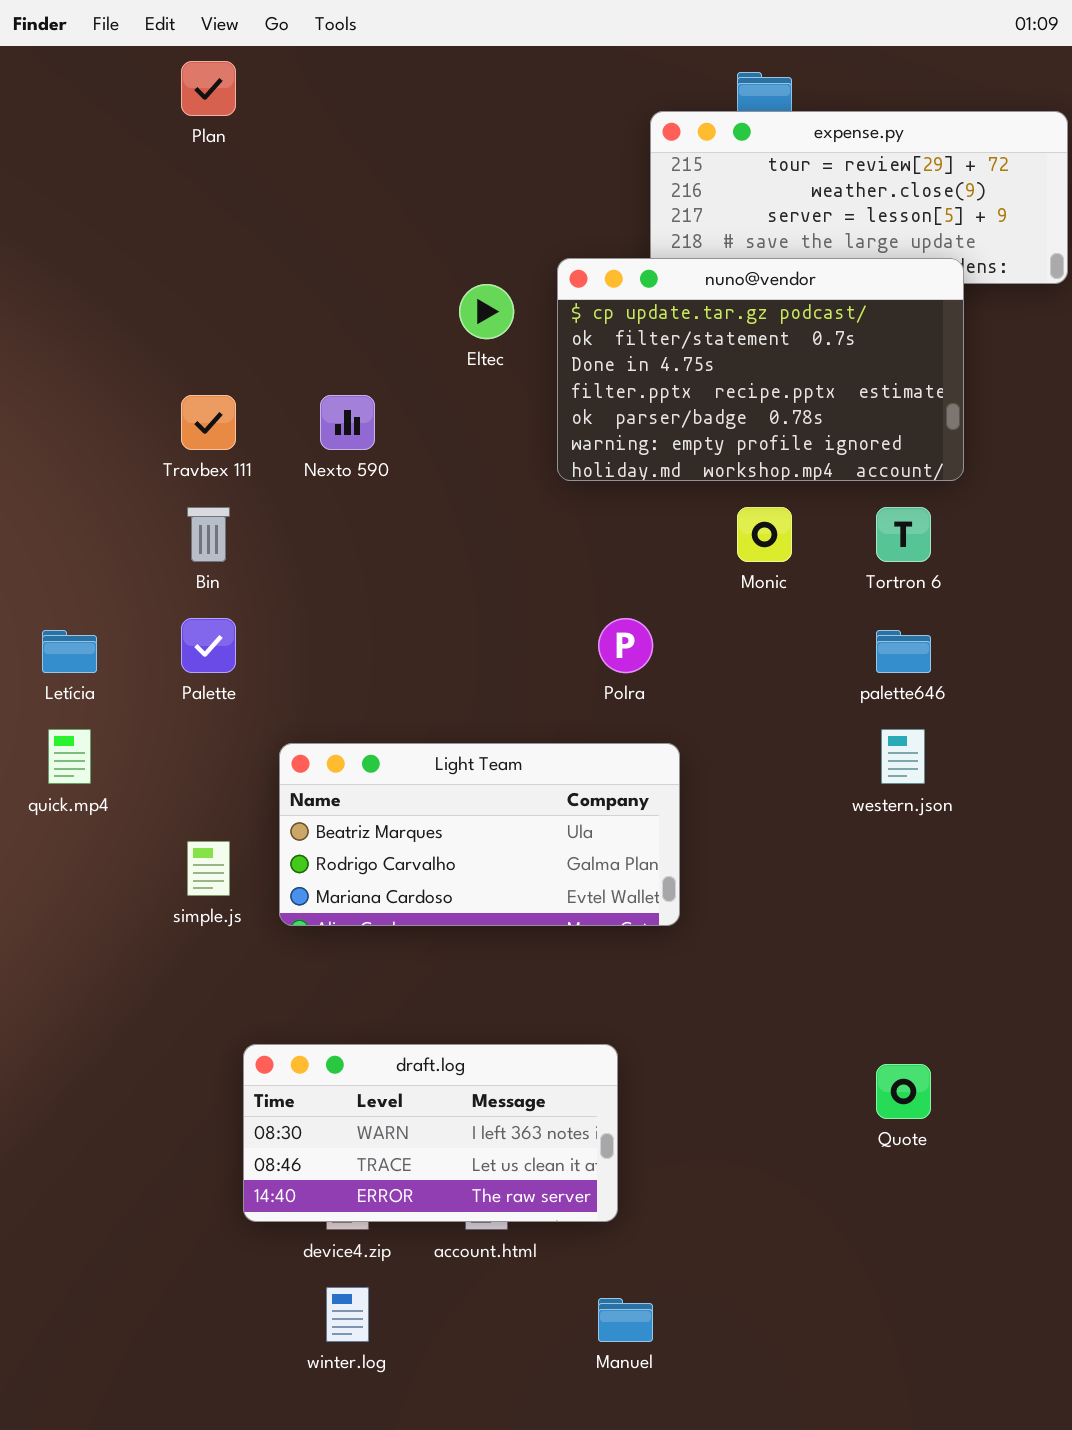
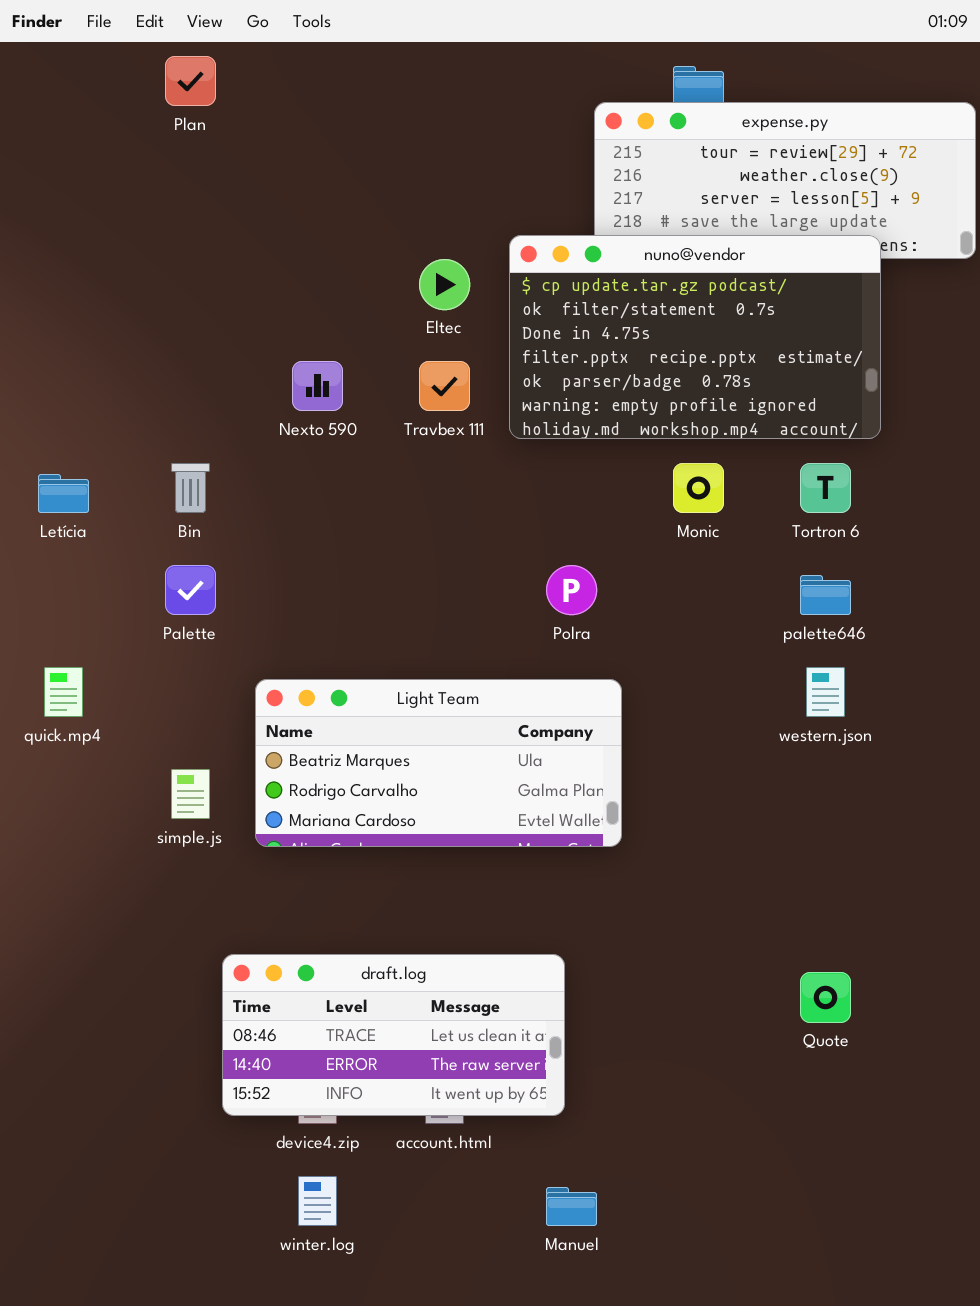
Travbex 111: [181,395,236,450] -> [419,361,470,411], moved
Letícia: [42,630,97,673] -> [38,474,89,513], moved
draft.log: [243,1044,618,1222] -> [222,954,565,1116], scrolled down 1 row

